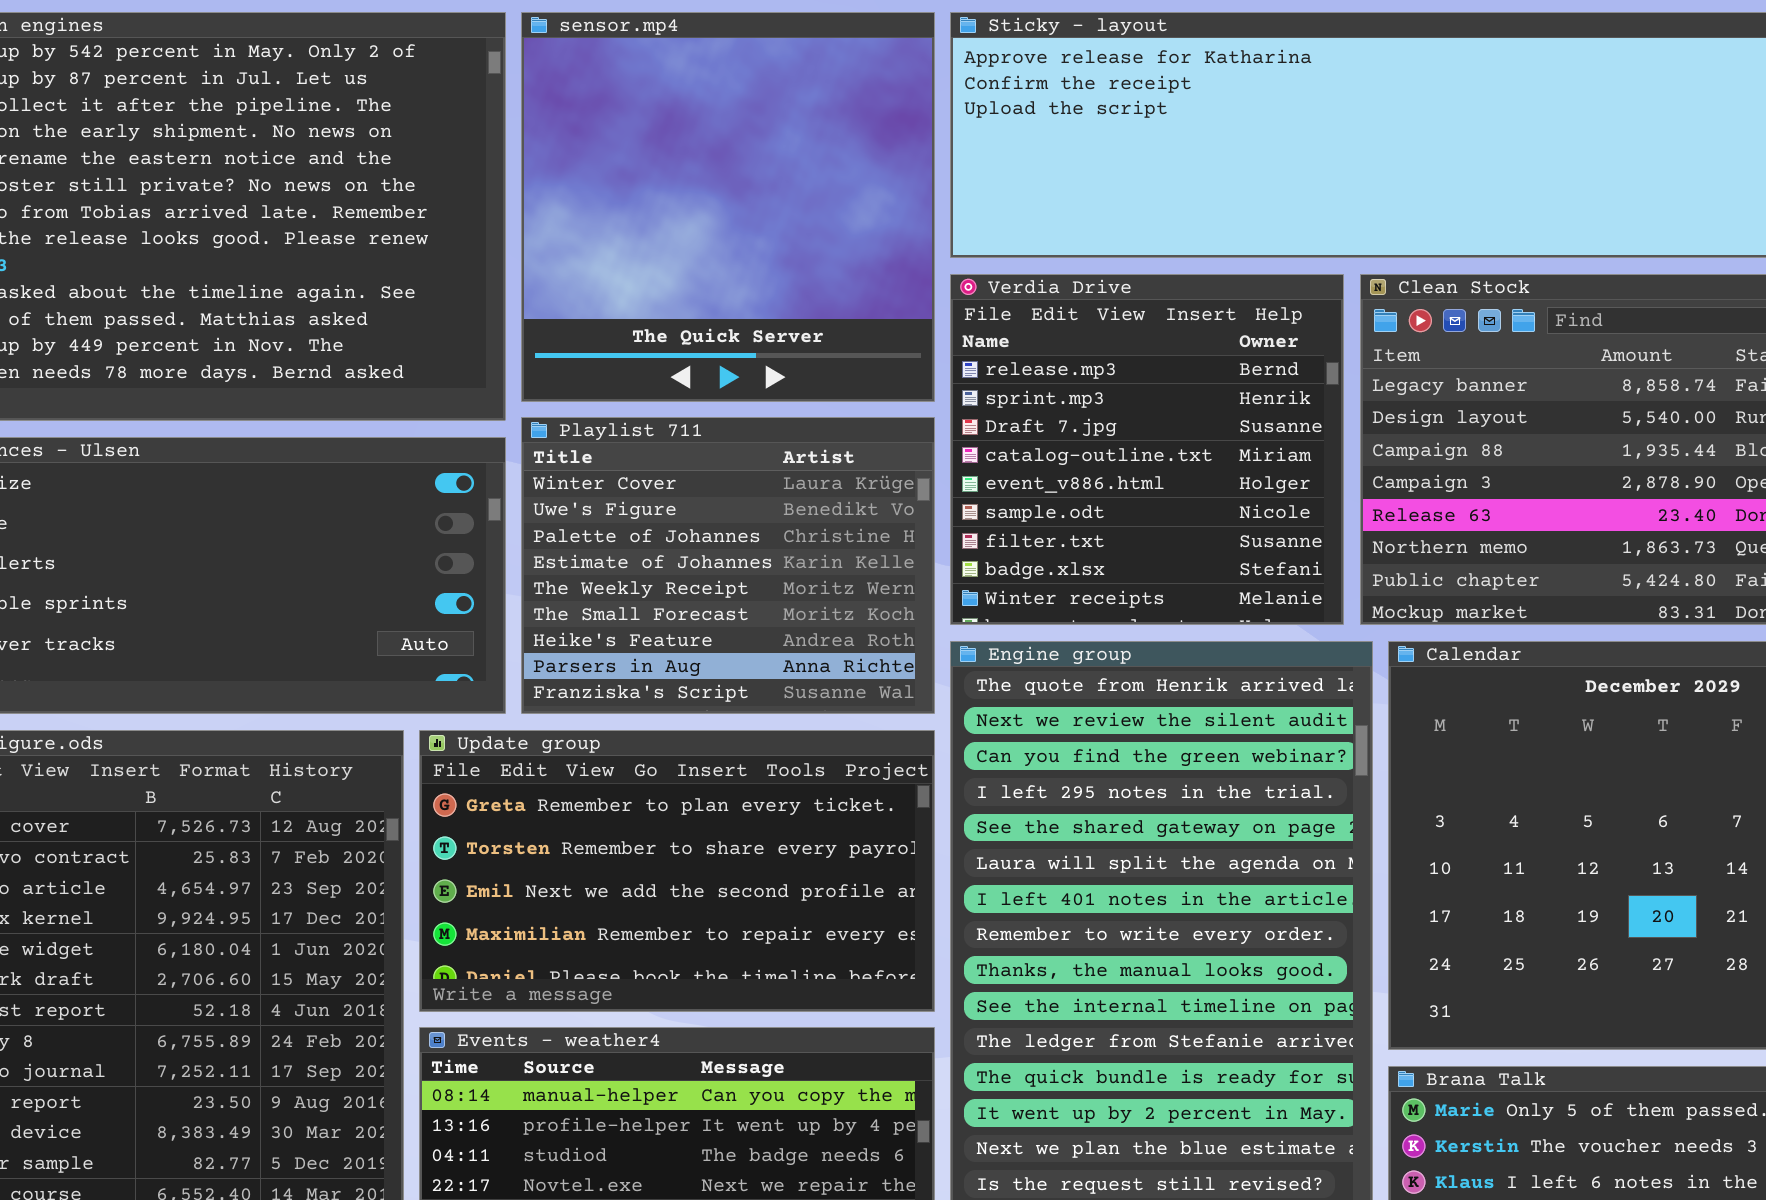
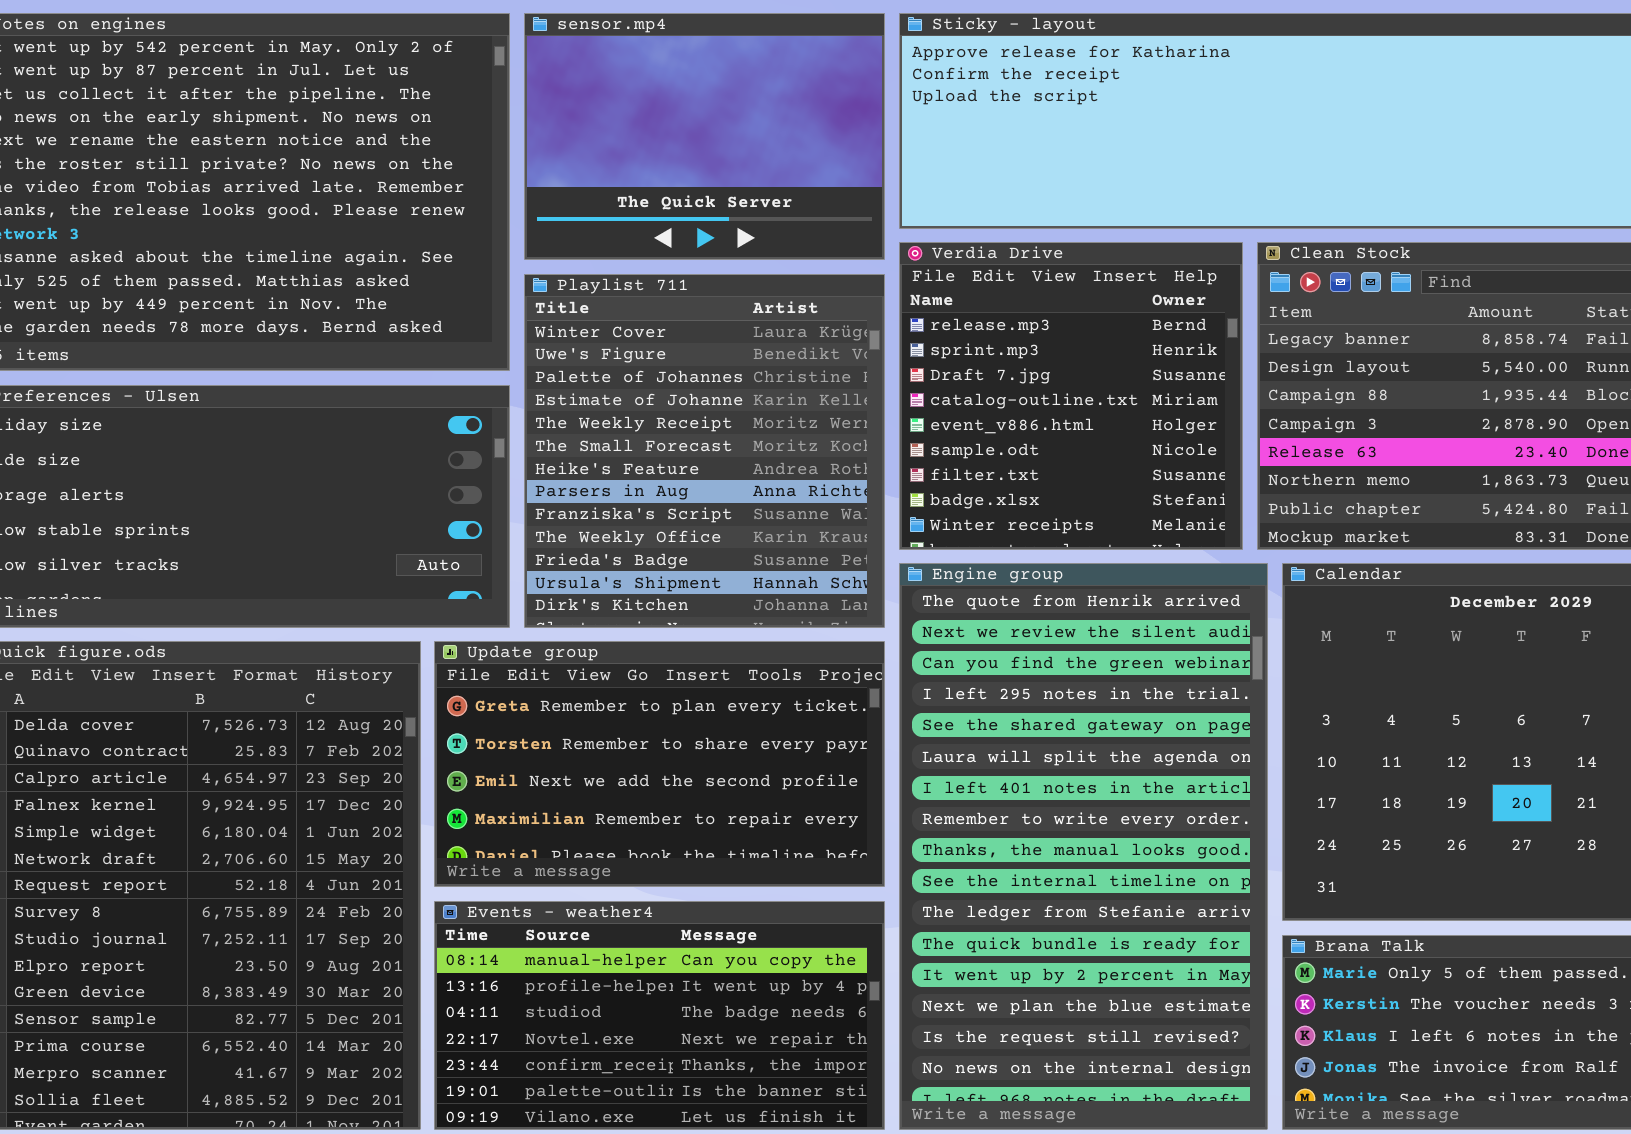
sensor.mp4: [521,12,935,402] -> [524,13,885,260], resized
Playlist 711: [521,417,935,714] -> [524,274,885,628], resized

